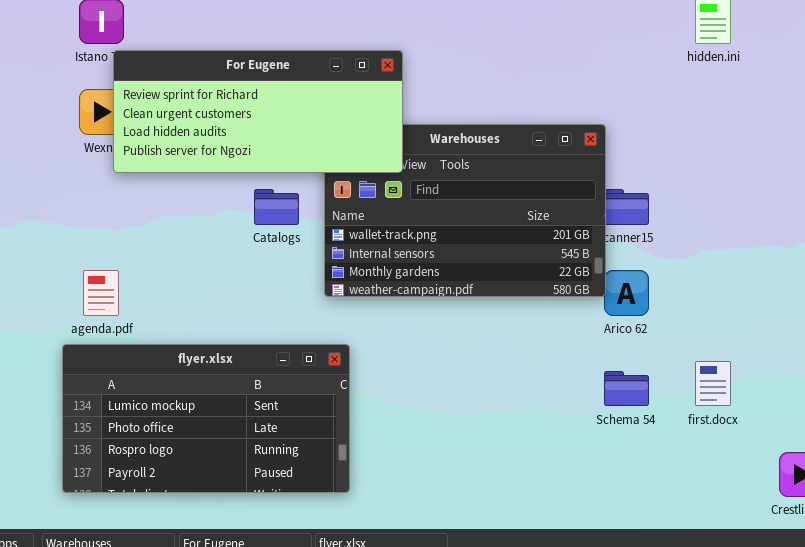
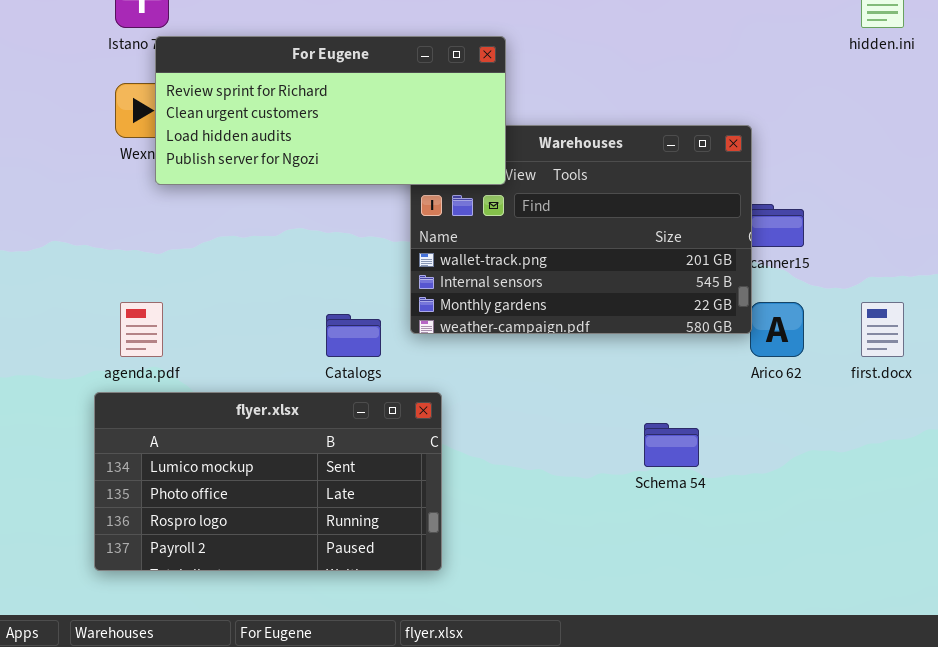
Catalogs: [254,189,299,225] -> [326,314,381,357], moved
first.docx: [695,361,731,406] -> [861,302,904,357], moved
Schema 54: [604,371,649,406] -> [644,423,699,467], moved

